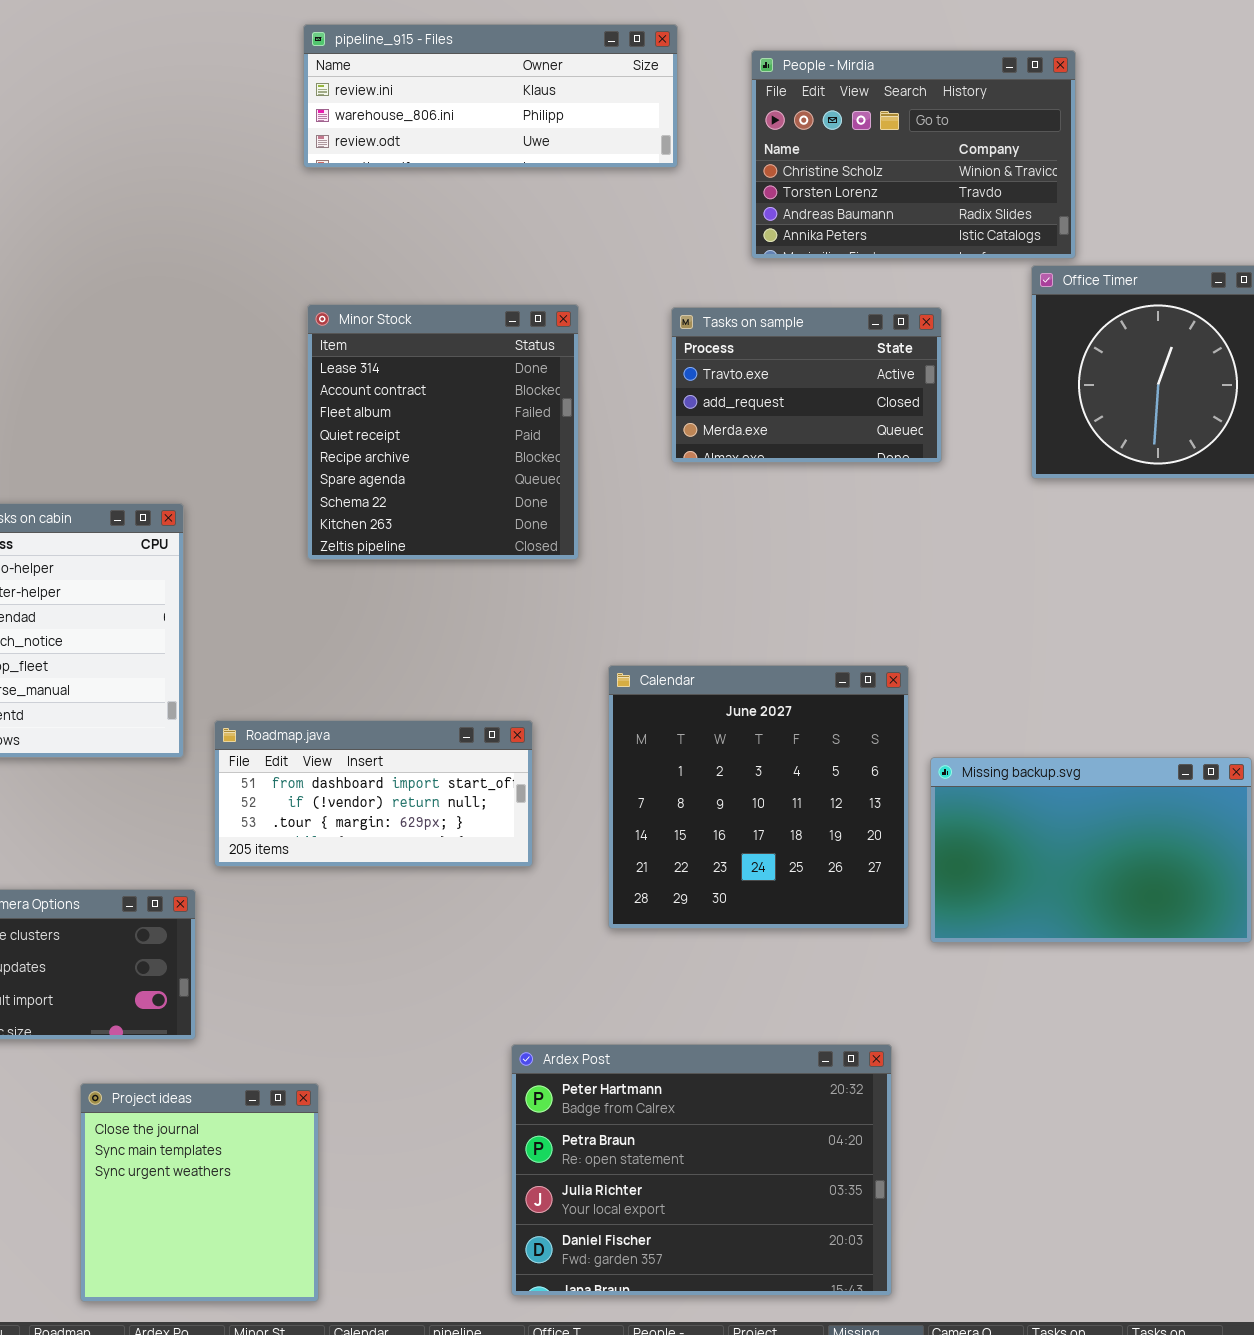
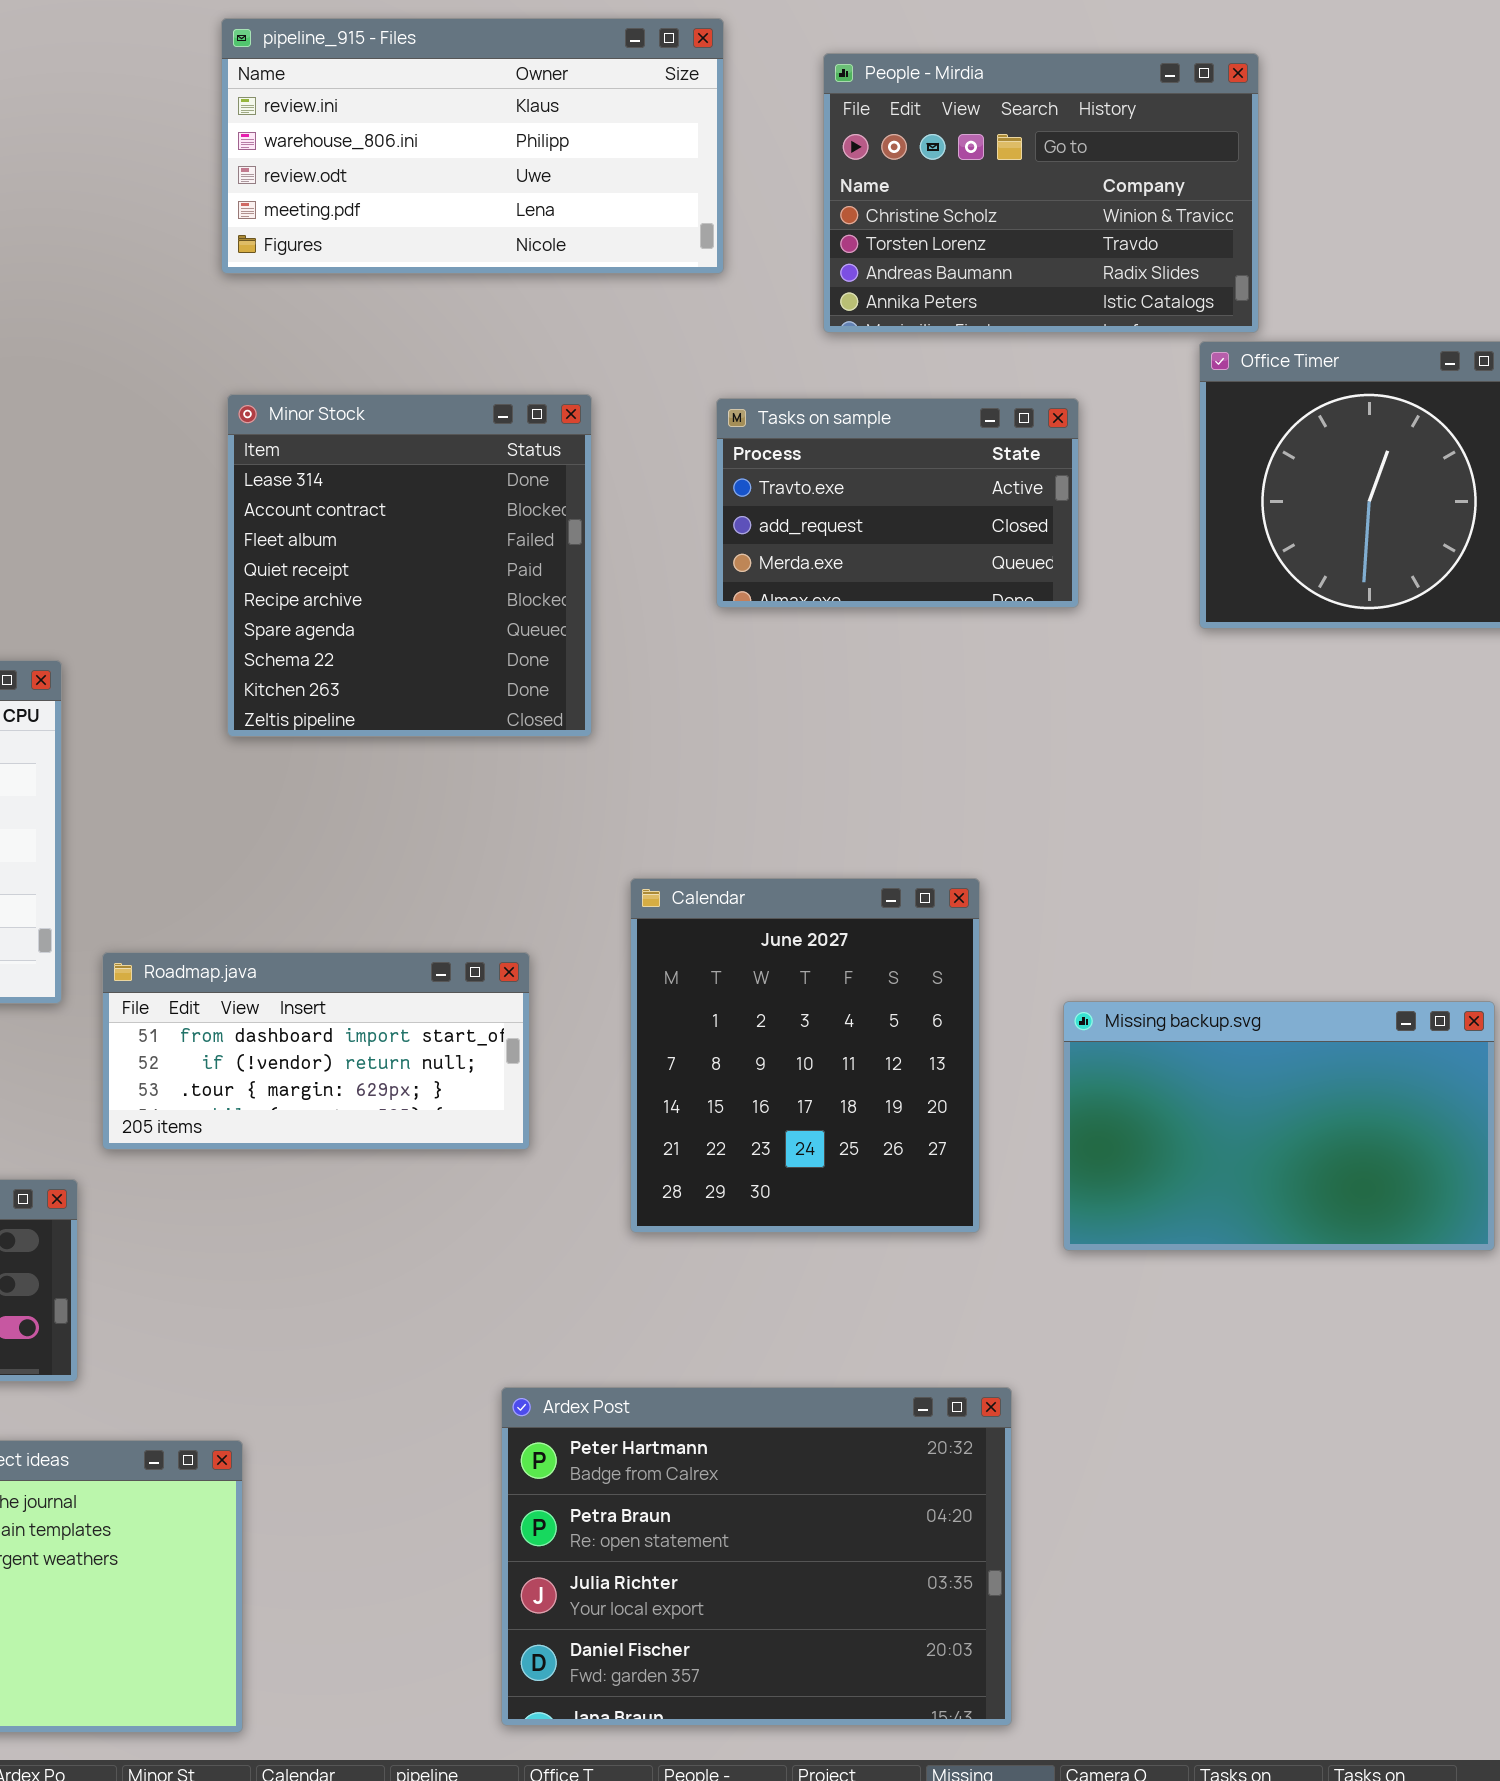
pipeline_915 - Files: [303,24,678,168] -> [221,18,724,274], resized
Calendar: [608,665,909,929] -> [630,878,980,1233], resized

